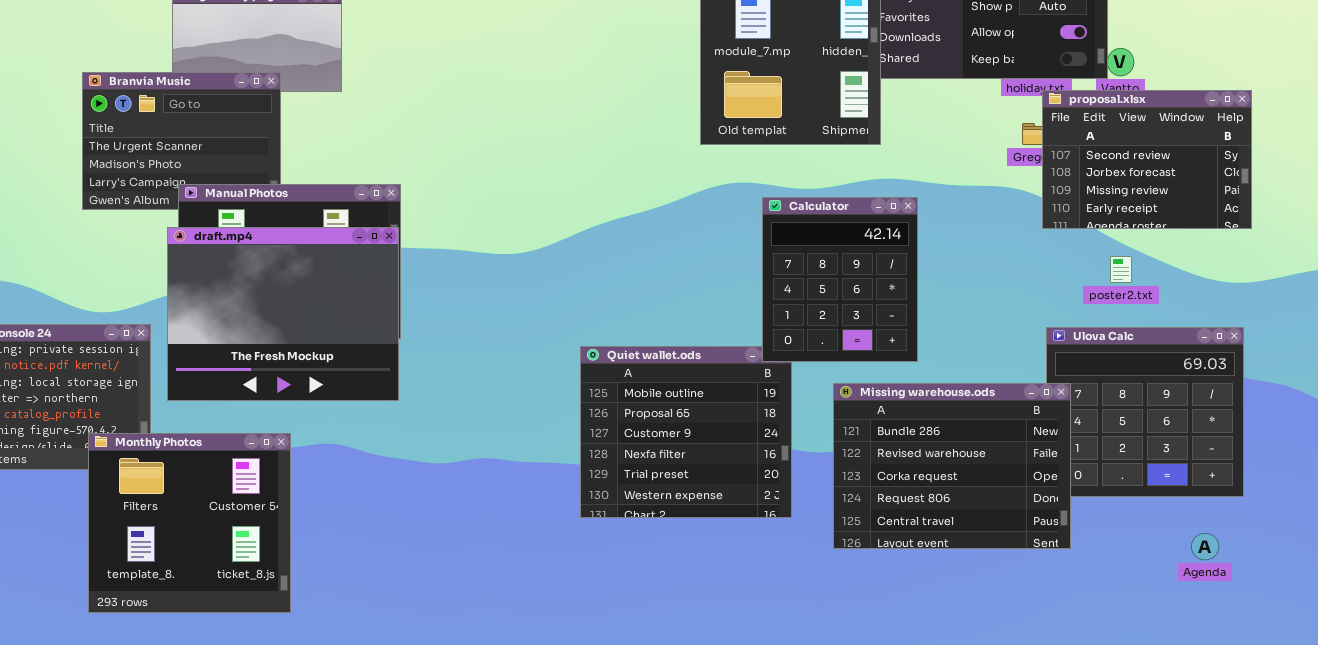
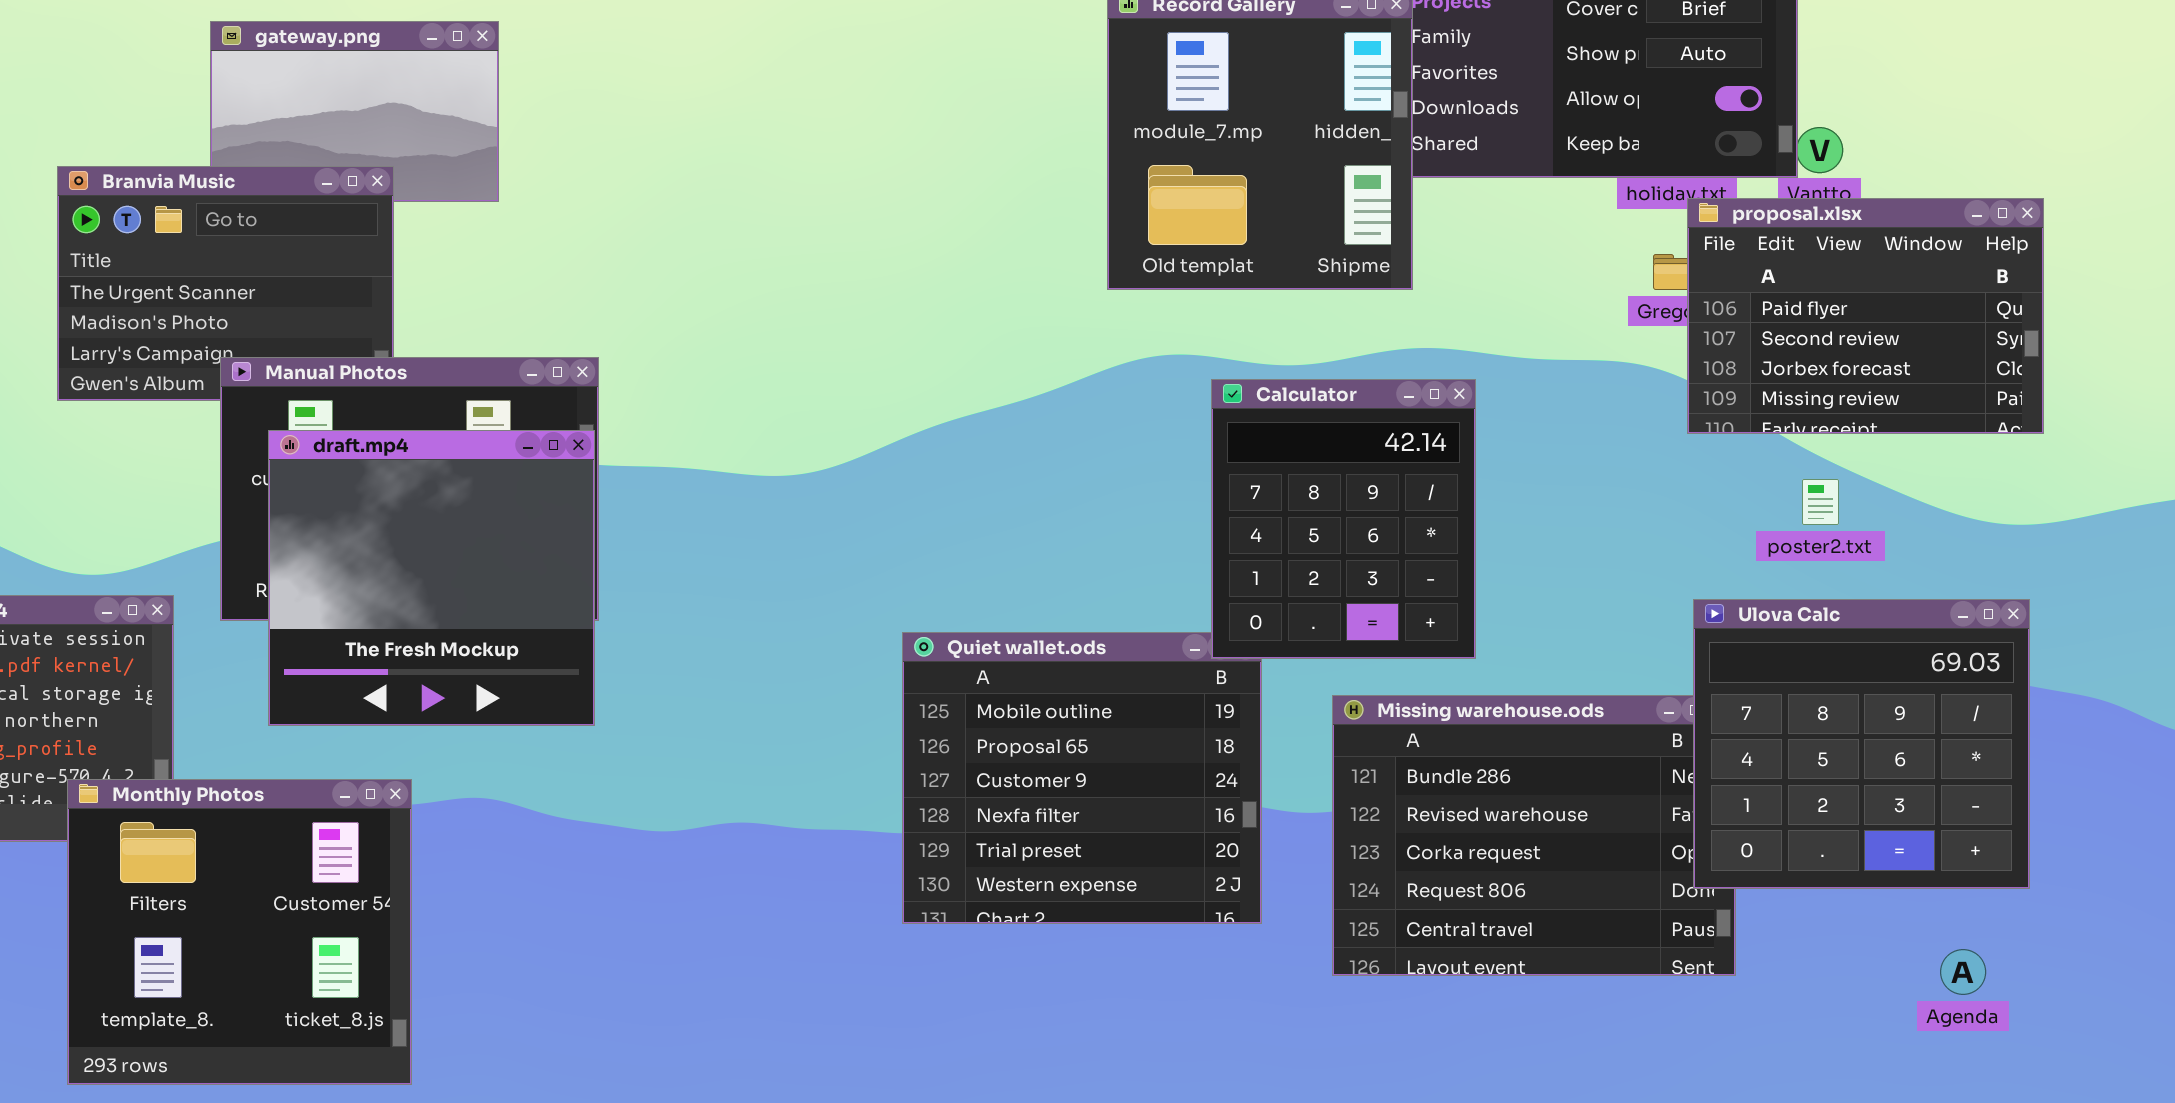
proposal.xlsx: [1042,90,1252,229] -> [1687,198,2044,434], scrolled up 1 row
draft.mp4: [167,227,399,401] -> [268,430,595,726], resized
Ulova Calc: [1046,327,1244,497] -> [1693,599,2030,889], raised

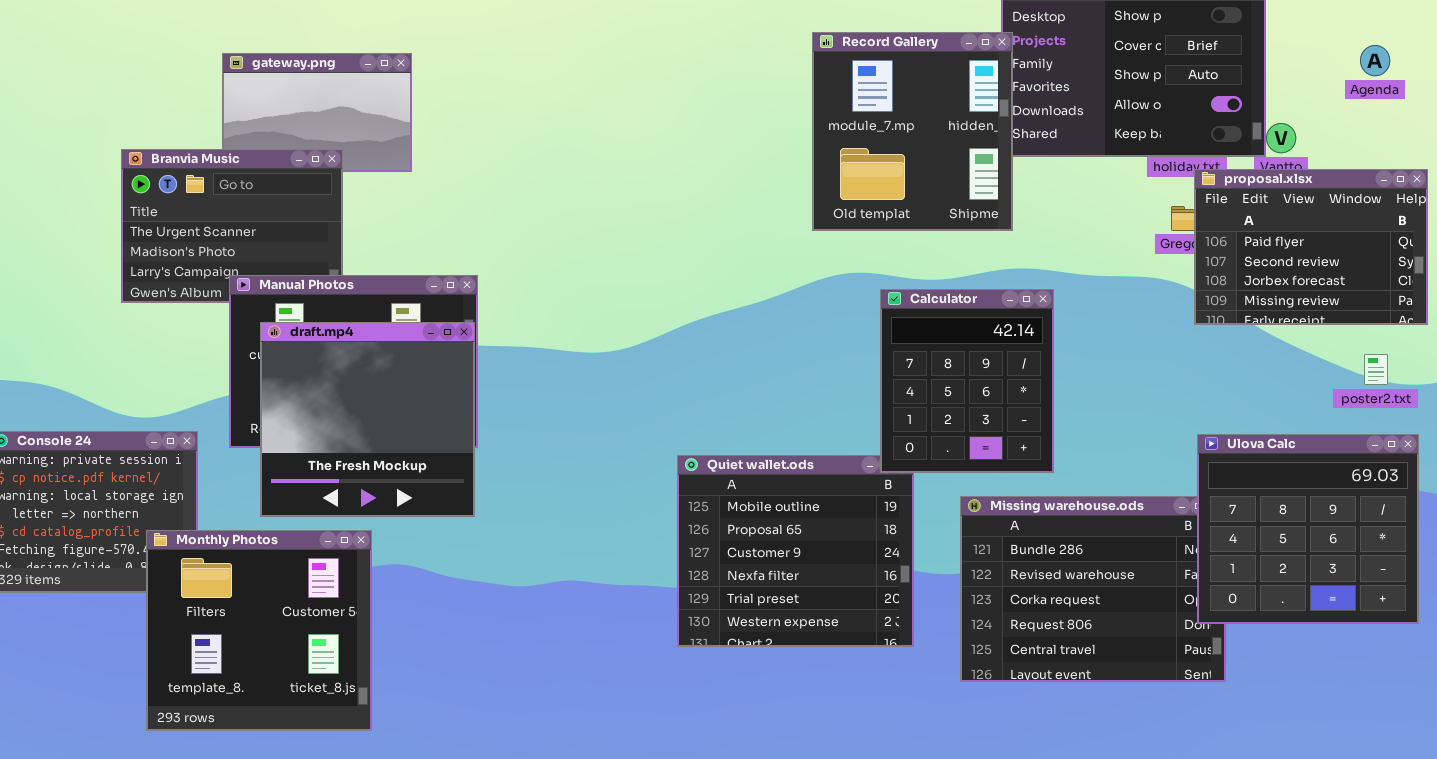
poster2.txt: [1802,479,1839,525] -> [1364,354,1388,385], moved
Monthly Photos: [67,779,412,1085] -> [146,530,372,731], moved
Agenda: [1940,949,1986,995] -> [1360,45,1390,76], moved

